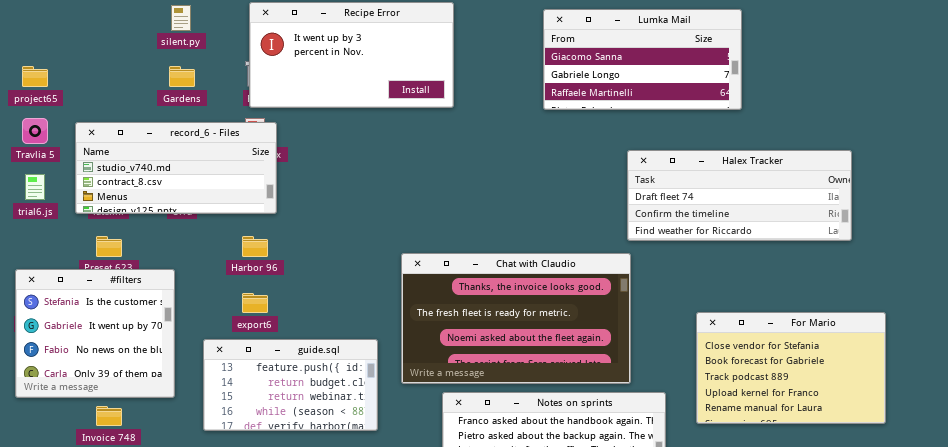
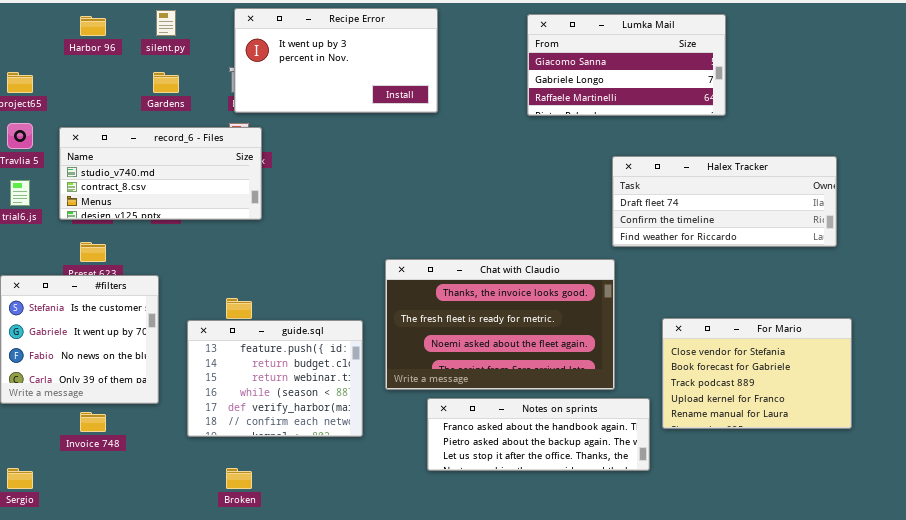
Harbor 96: [242,236,268,257] -> [80,16,106,36], moved
For Mario: [696,312,886,424] -> [662,318,852,429], moved
guide.sql: [203,339,378,431] -> [187,320,363,437], resized

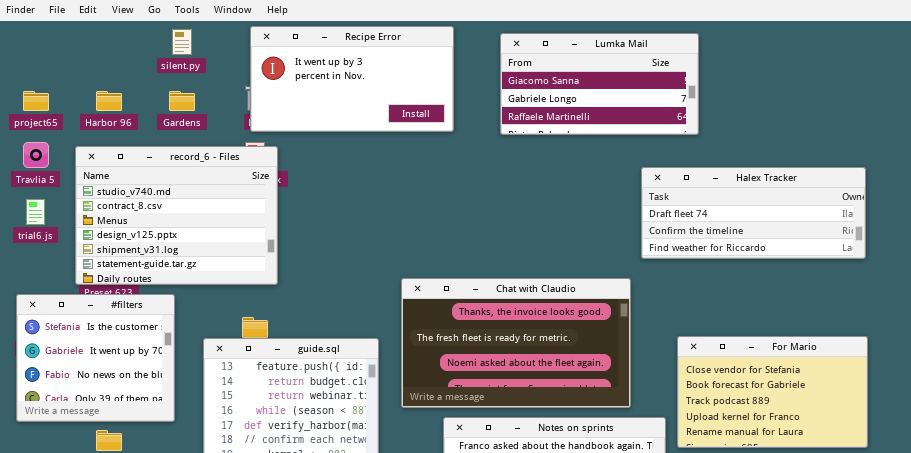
Lumka Mail: [527,14,726,116] -> [500,33,699,135], moved
Harbor 96: [80,16,106,36] -> [96,91,122,111], moved
record_6 - Files: [59,127,262,220] -> [75,146,278,285], resized
Halex Tracker: [612,156,837,247] -> [641,167,866,259], moved

